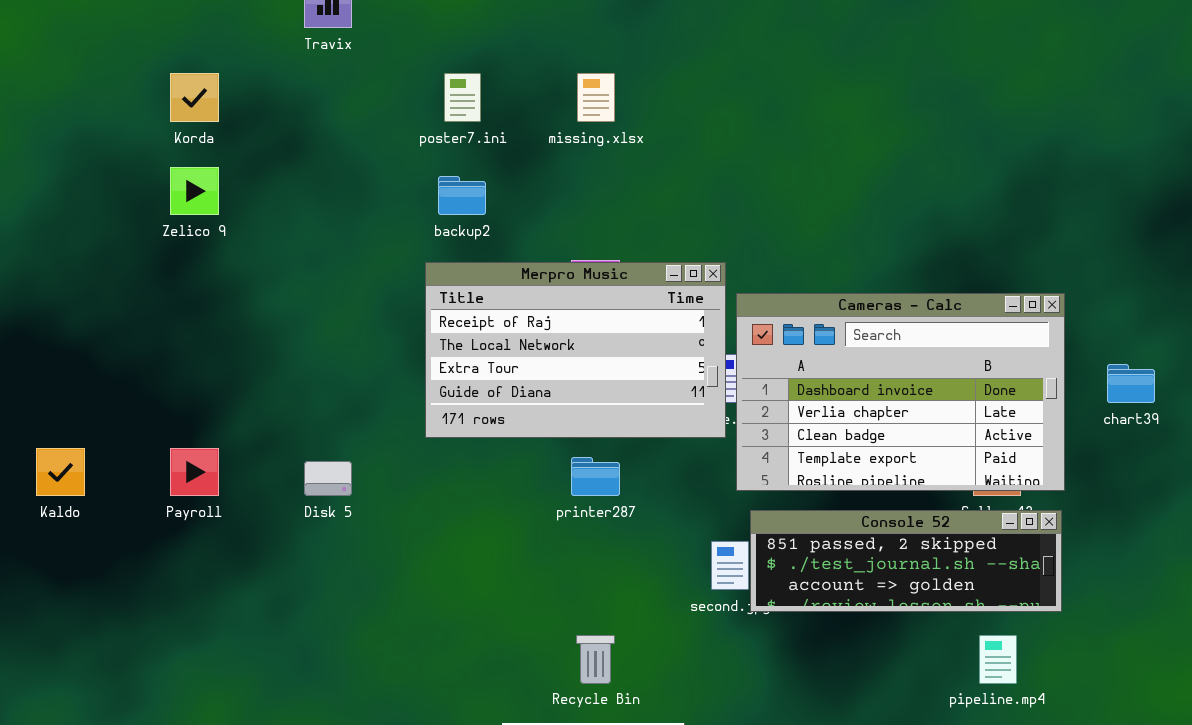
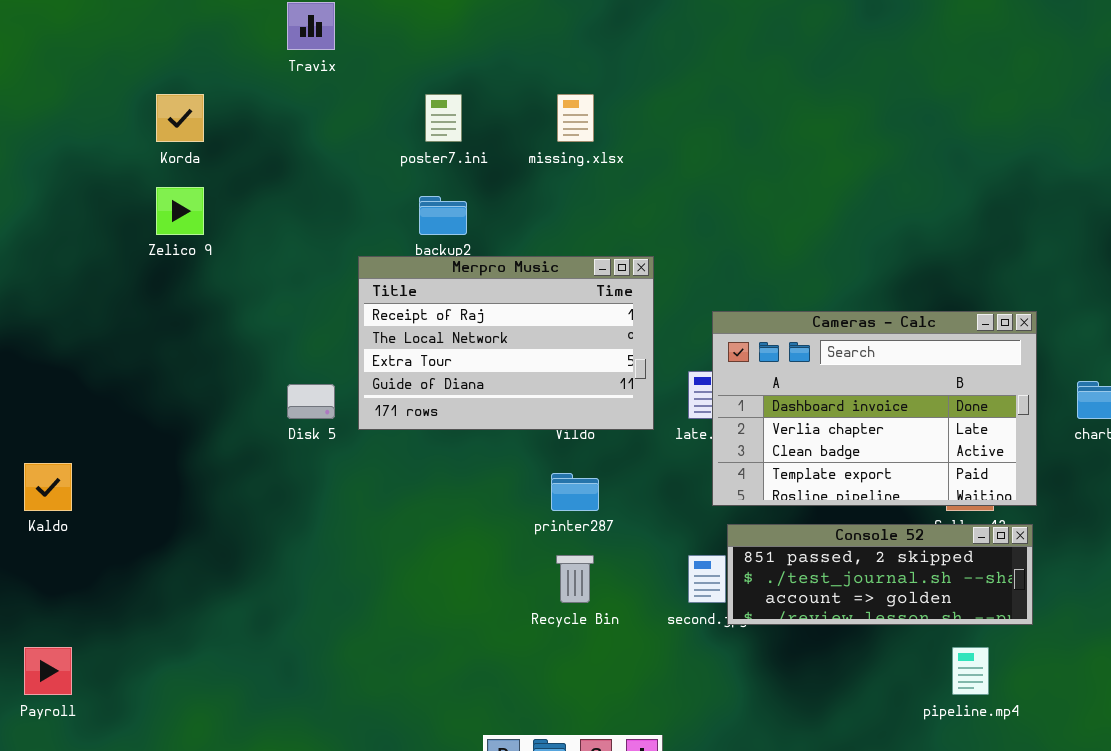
Merpro Music: [425,262,726,438] -> [358,256,654,430], moved
Payroll: [170,448,219,496] -> [24,647,72,695], moved
Disk 5: [304,461,352,496] -> [287,384,335,419], moved
Recycle Bin: [576,635,615,684] -> [556,555,594,603], moved

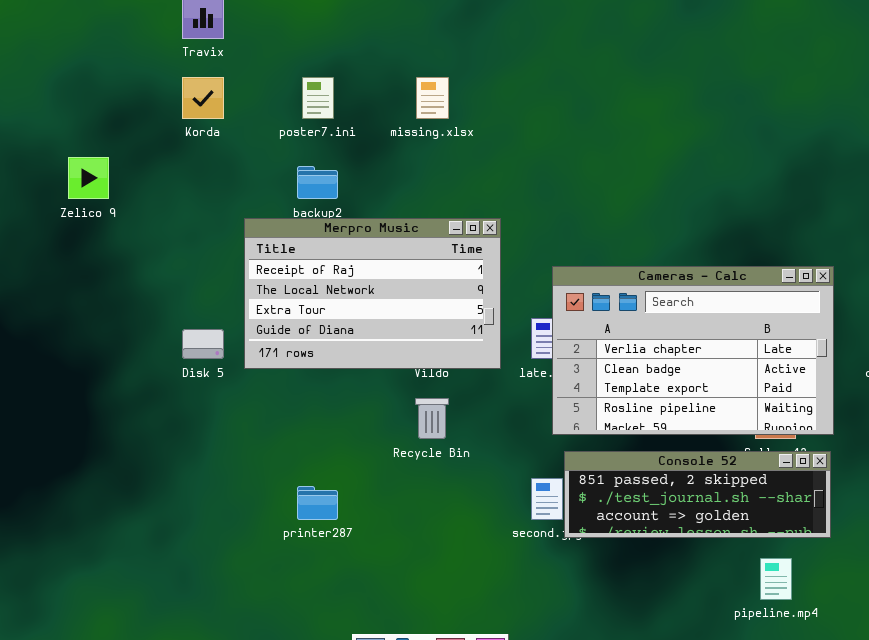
Korda: [156,94,204,142] -> [182,77,224,119], moved
Cameras - Calc: [712,311,1037,506] -> [552,266,834,435], scrolled down 1 row
printer287: [551,473,599,511] -> [297,486,338,520], moved
Recycle Bin: [556,555,594,603] -> [415,398,449,439], moved

